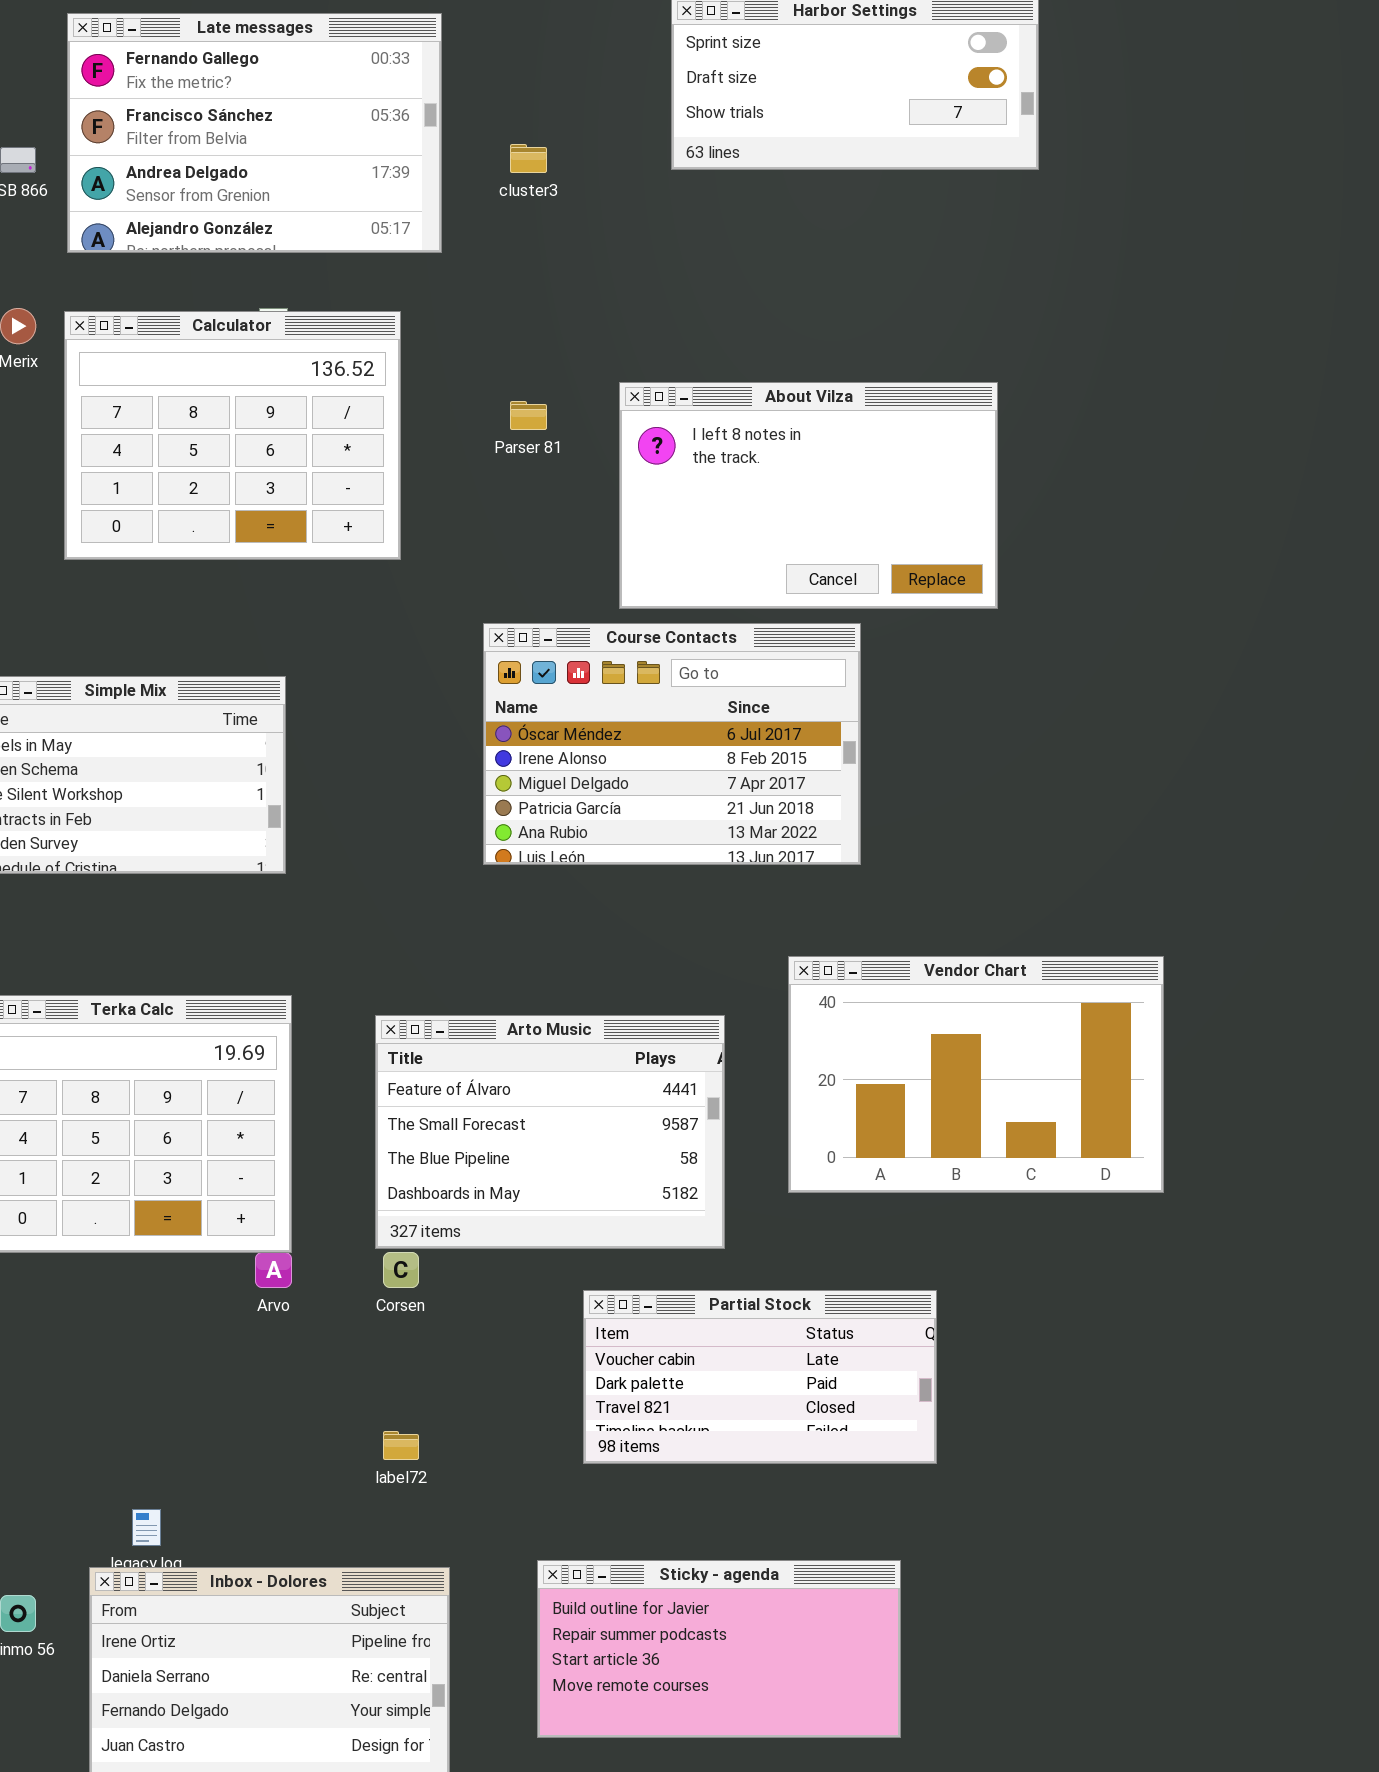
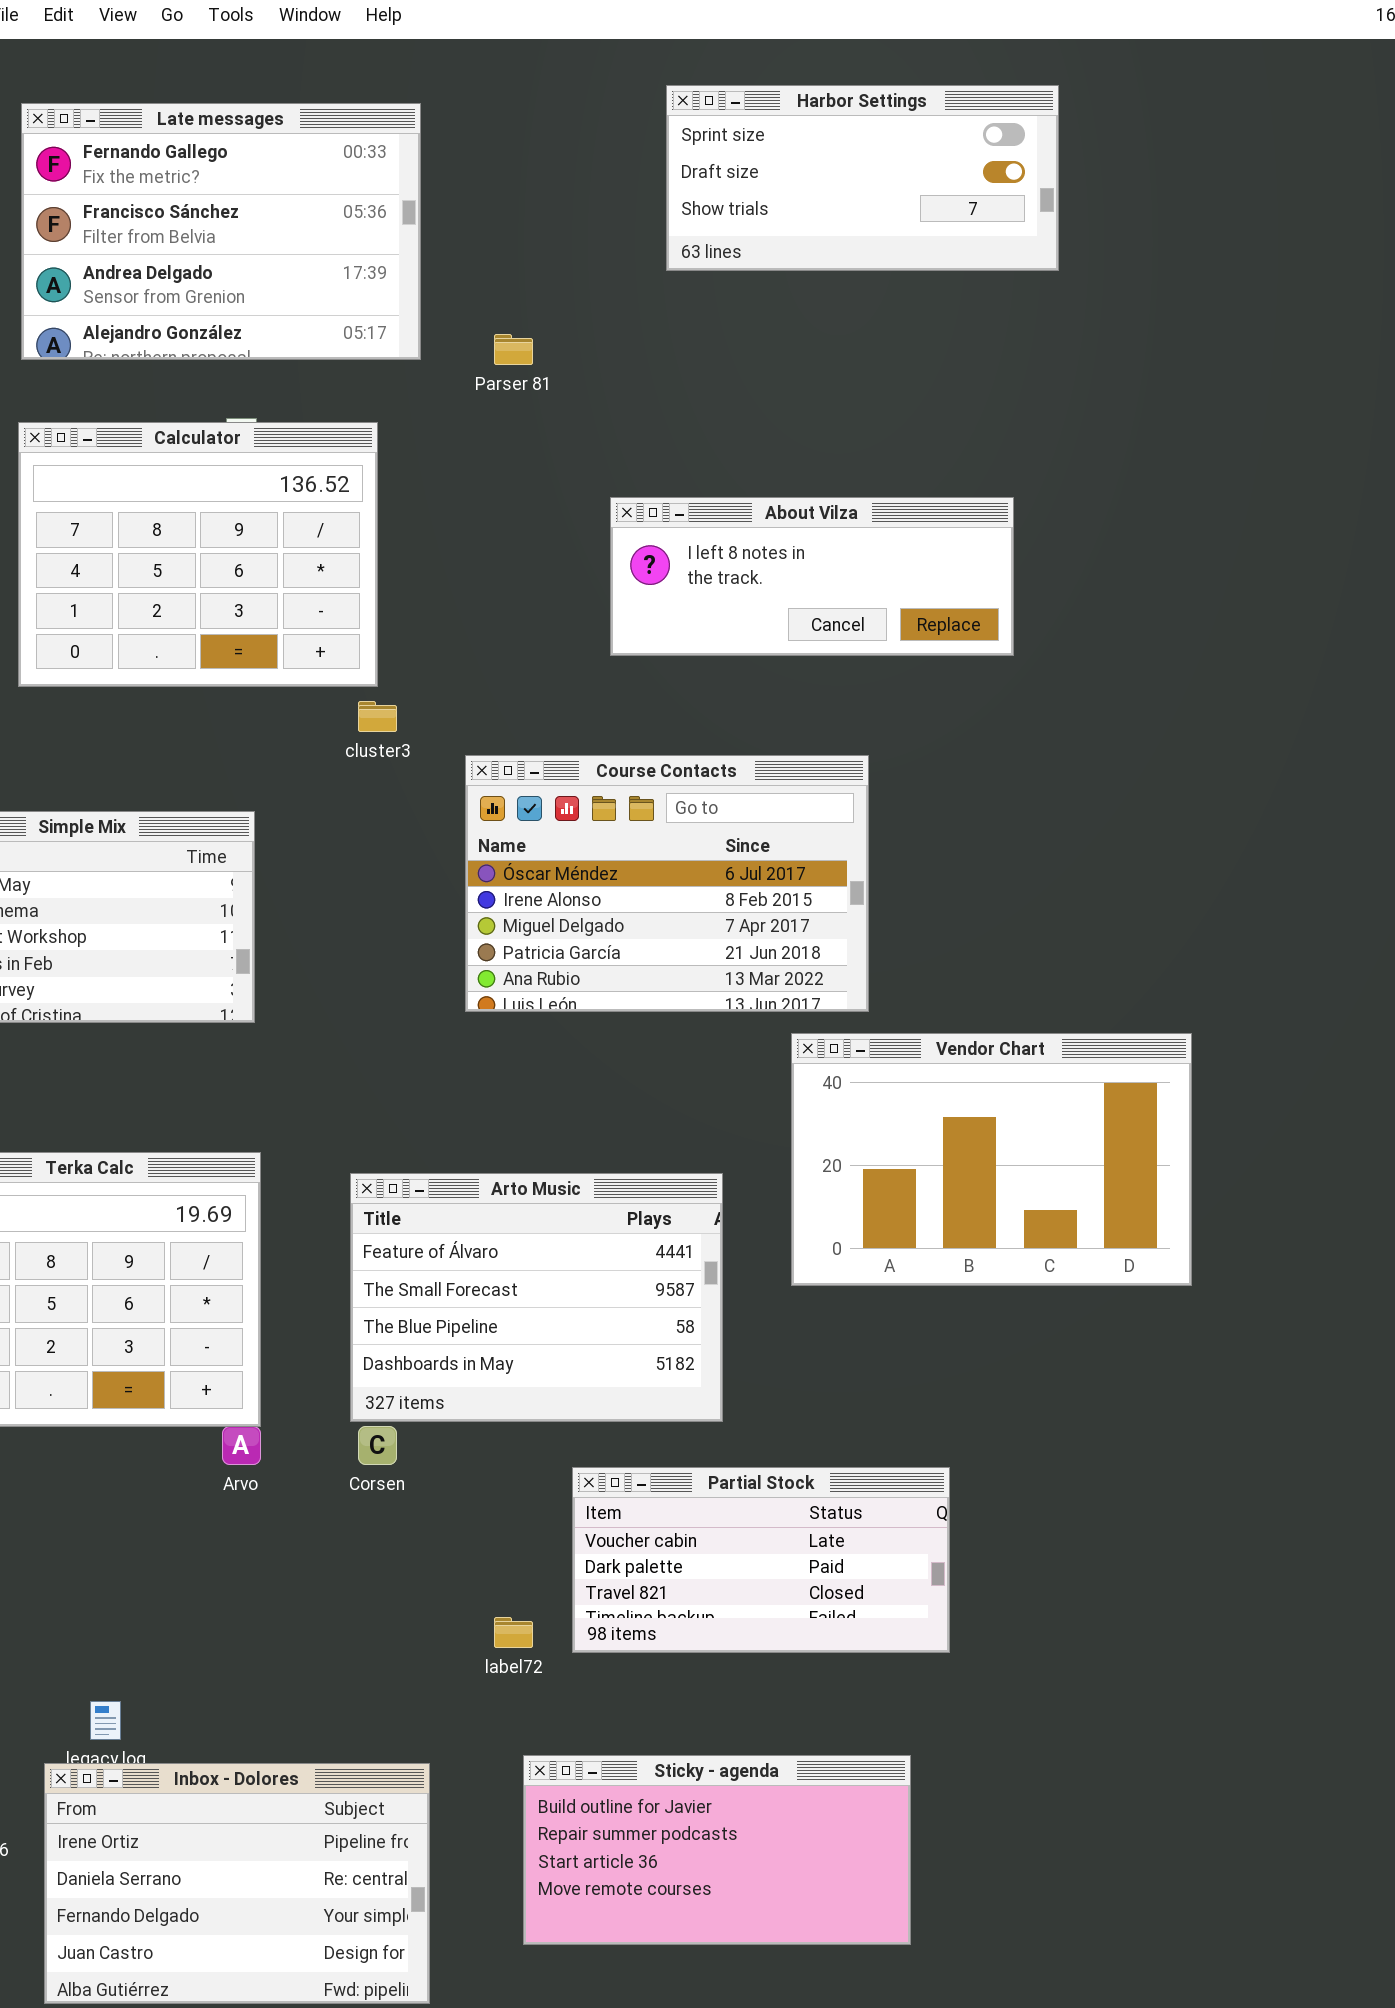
cluster3: [510,144,547,173] -> [358,701,397,732], moved
About Vilza: [619,382,998,609] -> [610,497,1014,656], resized
Parser 81: [510,401,547,430] -> [494,334,533,365], moved
Vendor Chart: [788,956,1164,1193] -> [791,1033,1192,1286], moved
label72: [383,1431,419,1460] -> [494,1617,533,1648], moved

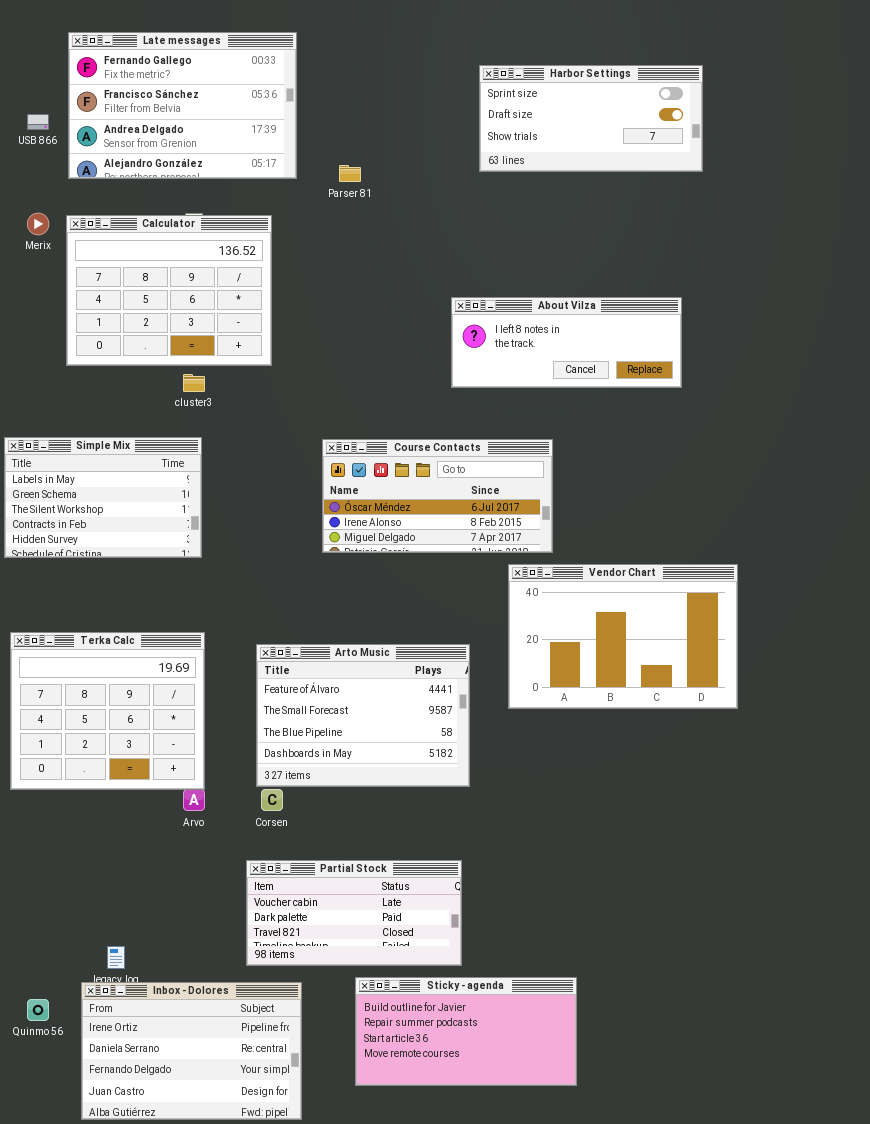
Harbor Settings: [666,85,1059,271] -> [479,65,703,172], moved
About Vilza: [610,497,1014,656] -> [451,297,682,388], moved
cluster3: [358,701,397,732] -> [183,374,205,392], moved
Course Contacts: [465,755,869,1012] -> [322,439,553,553], resized
Partial Stock: [572,1467,950,1653] -> [246,860,462,966], moved

